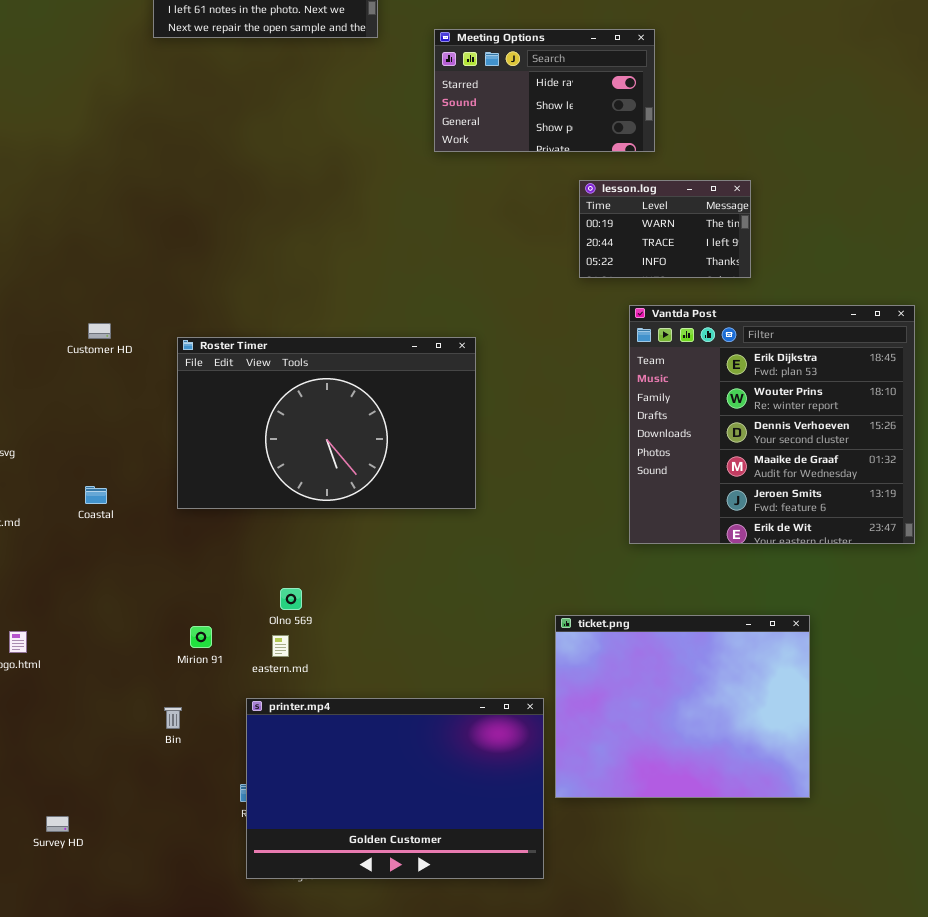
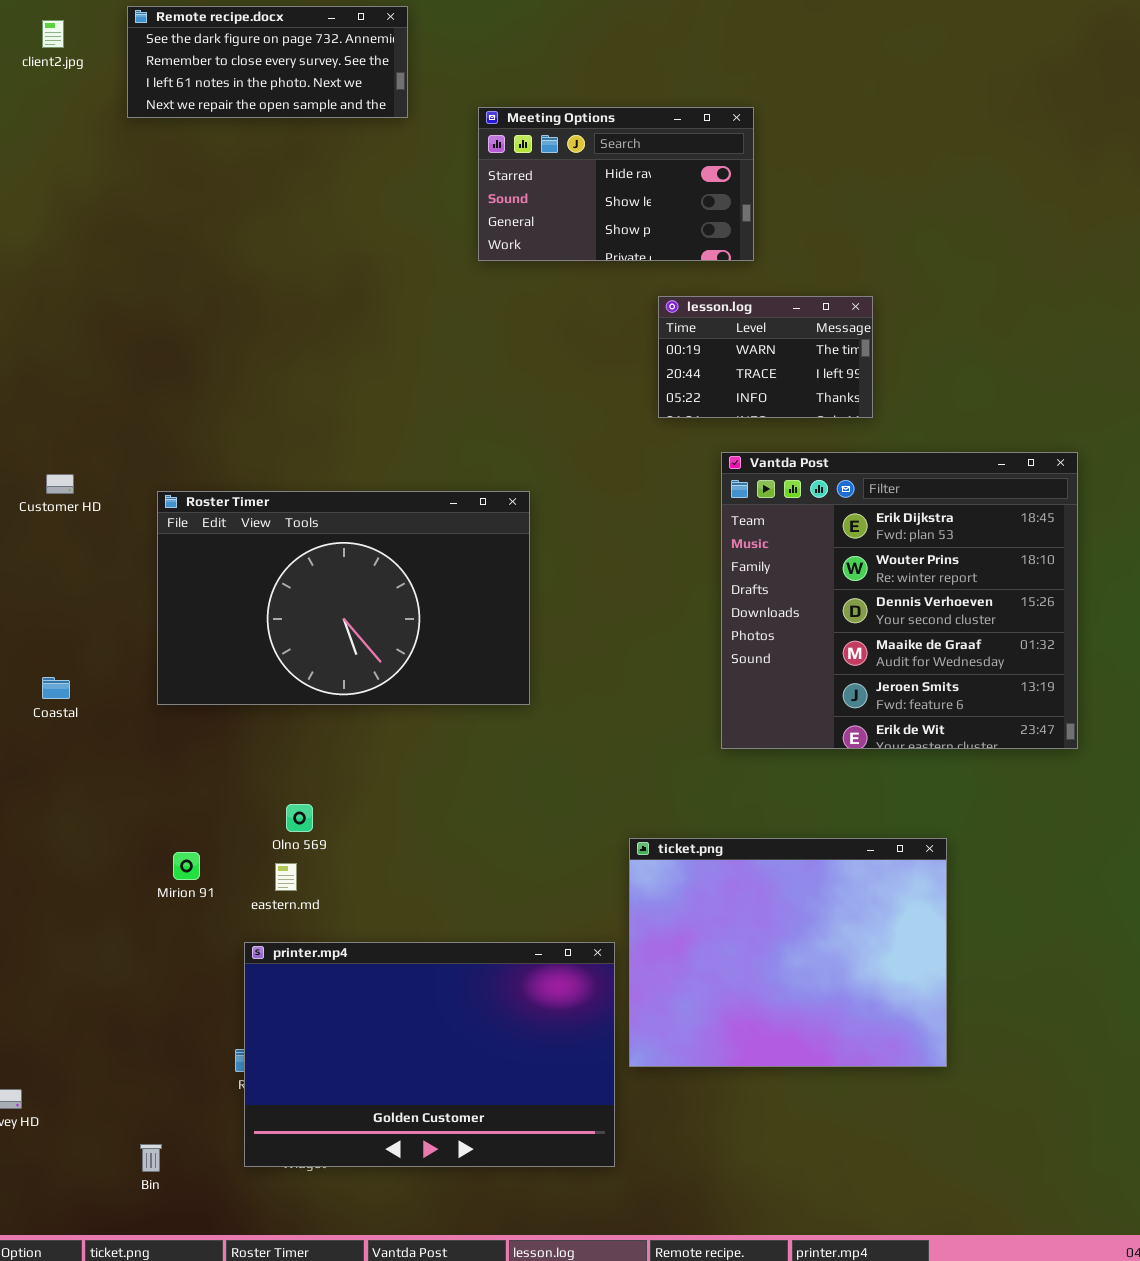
Bin: [164,707,182,729] -> [140,1144,162,1172], moved

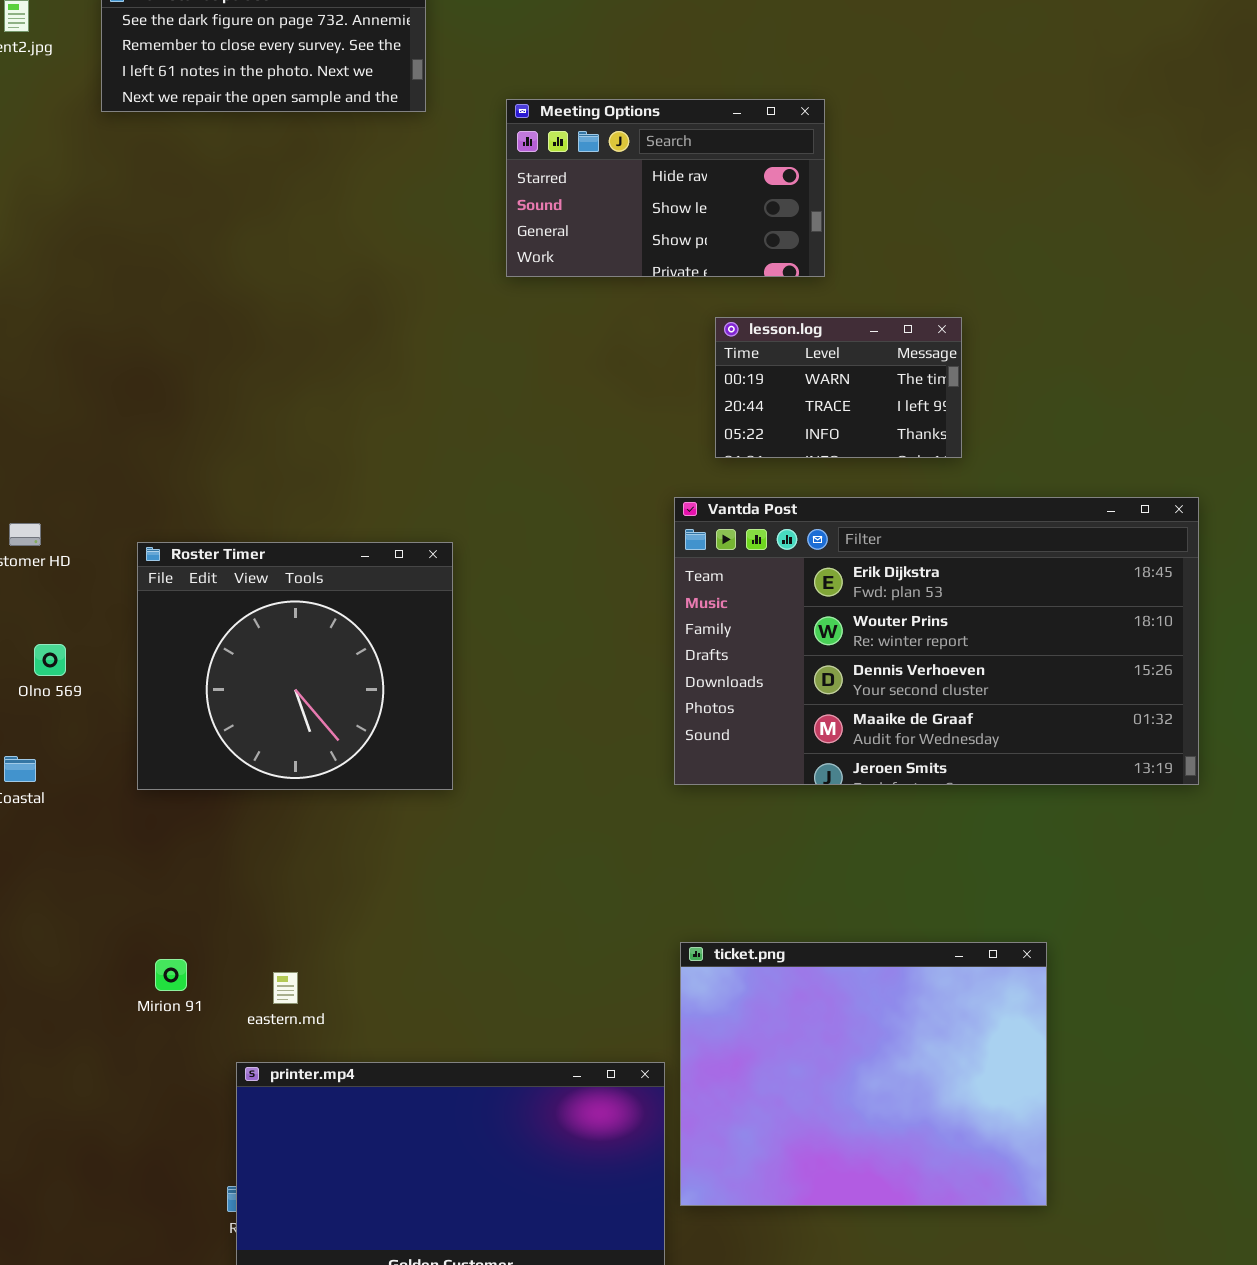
Vantda Post: [721,452,1078,749] -> [674,497,1199,785], resized
Roster Timer: [157,491,530,705] -> [137,542,453,790], resized
Olno 569: [286,804,313,832] -> [34,644,66,676], moved

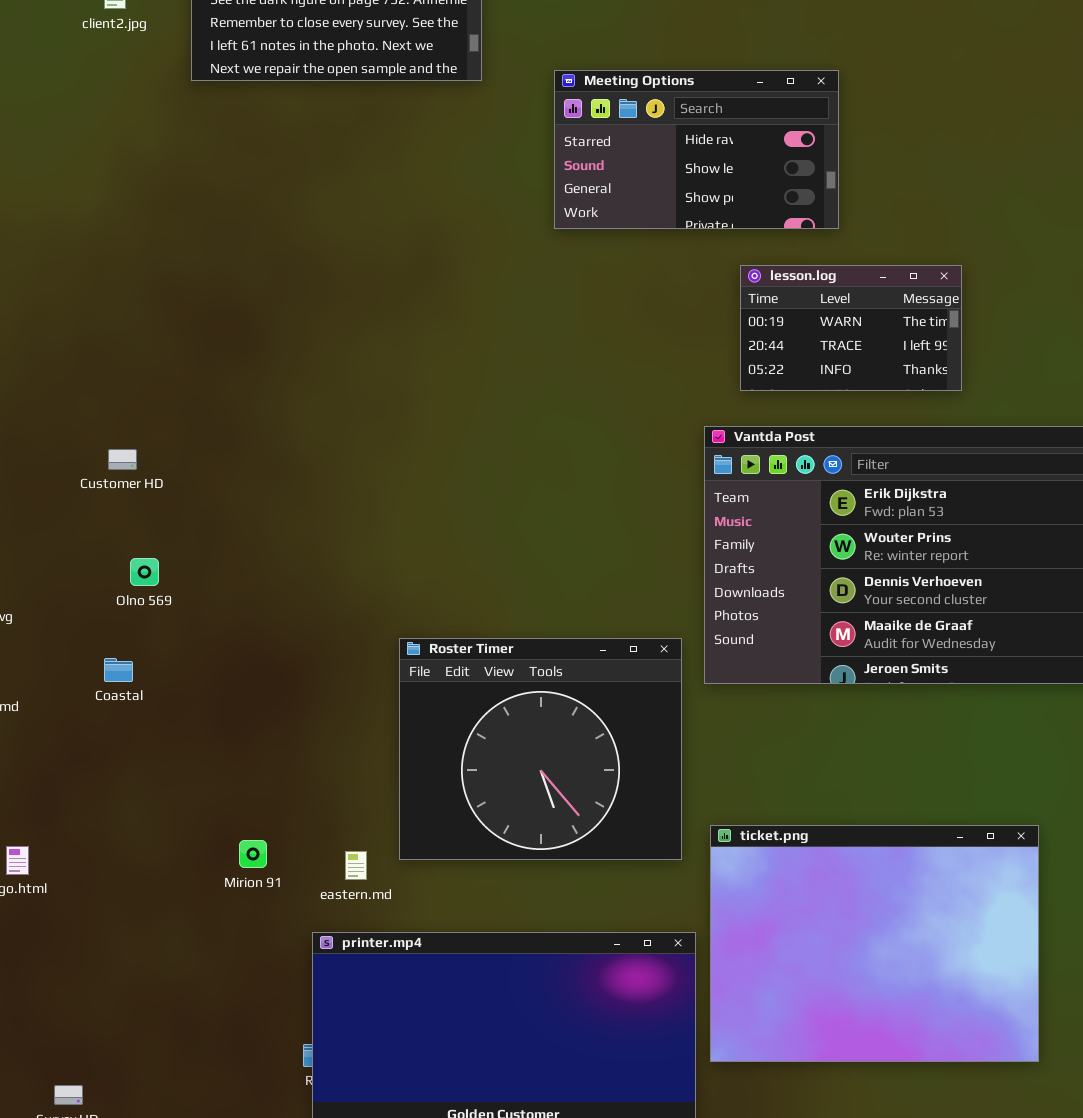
Roster Timer: [137,542,453,790] -> [399,638,682,860], moved

